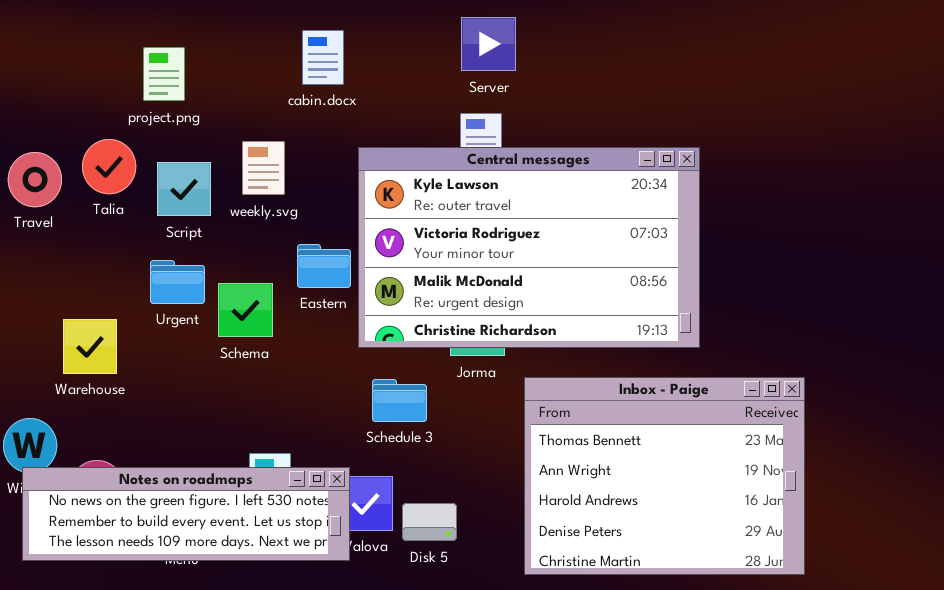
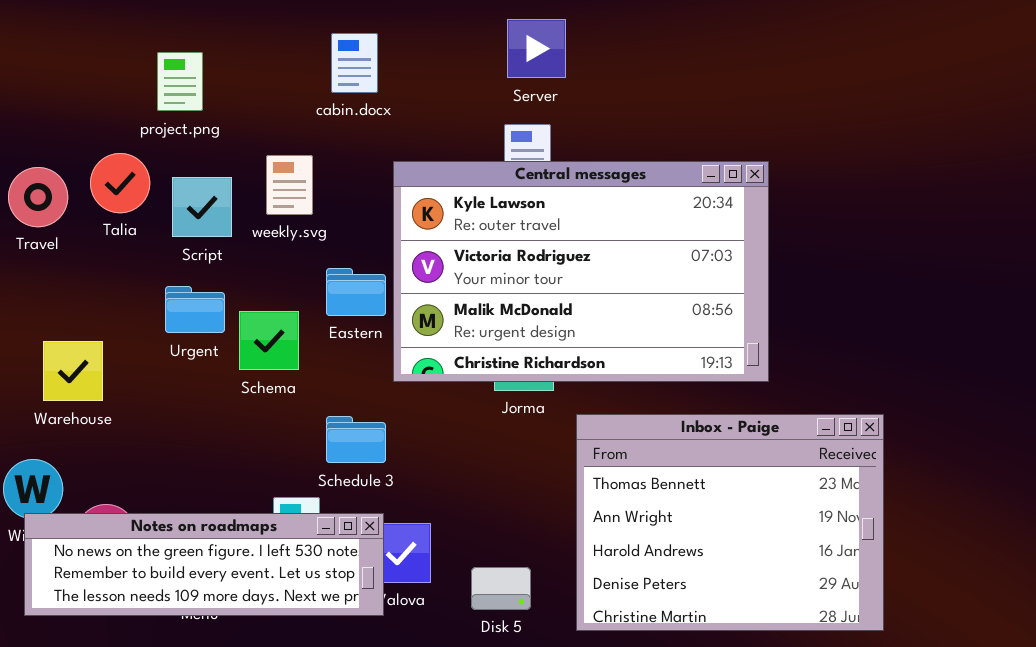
Warehouse: [63,319,117,374] -> [43,341,103,401], moved
Schedule 3: [372,379,427,422] -> [326,416,386,463], moved
Disk 5: [402,503,457,541] -> [471,567,531,610], moved

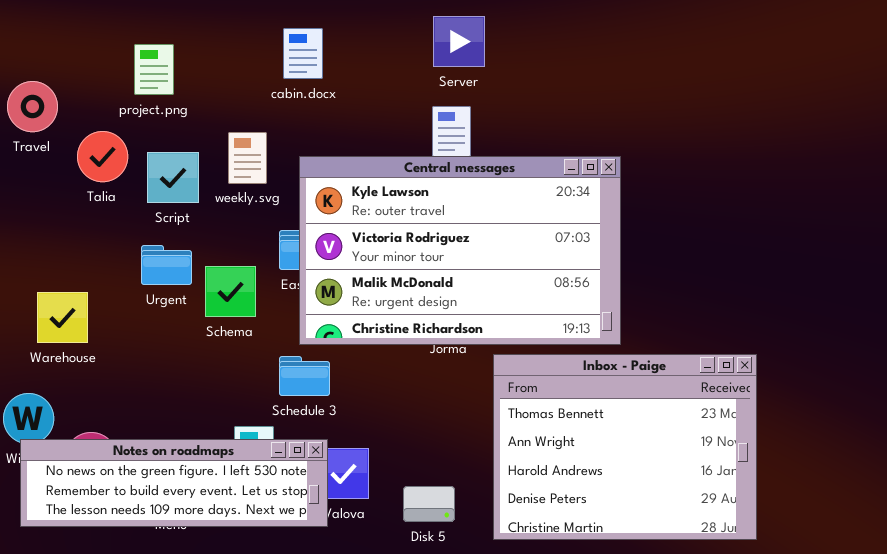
Central messages: [393,161,769,382] -> [299,156,621,345], moved
Travel: [8,167,68,227] -> [7,81,58,132], moved

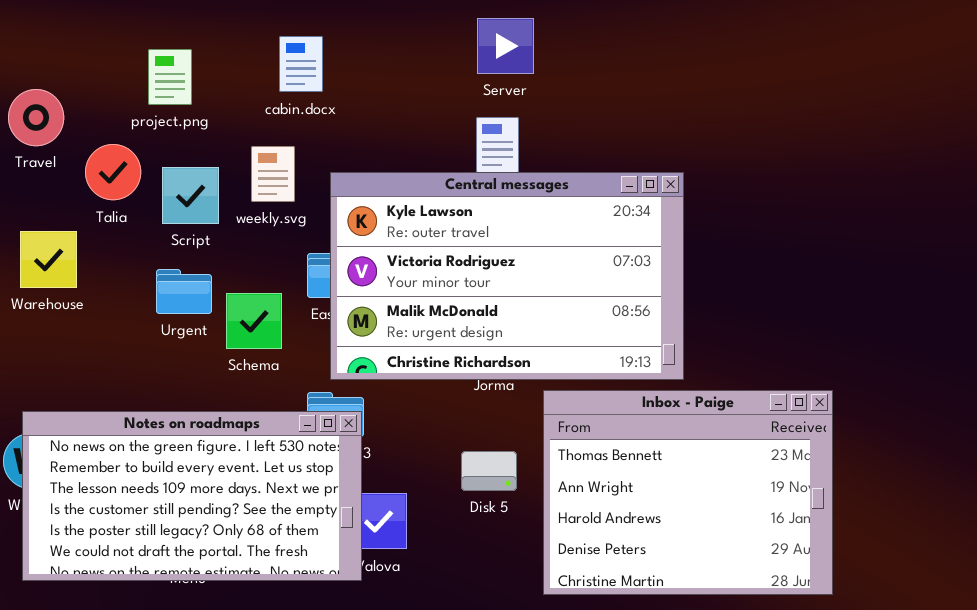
cabin.docx: [283,28,323,79] -> [279,36,323,92], moved
Warehouse: [37,292,88,343] -> [20,231,77,288], moved
Notes on roadmaps: [20,439,328,527] -> [22,411,362,581], resized
Disk 5: [403,486,455,522] -> [461,451,517,491], moved

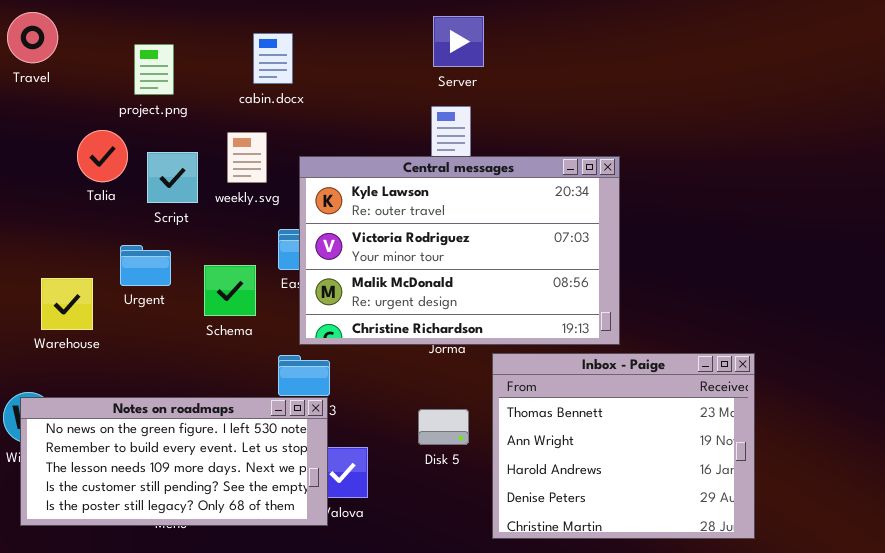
Travel: [8,89,64,146] -> [7,12,58,63], moved
Warehouse: [20,231,77,288] -> [41,278,93,330], moved
Urgent: [156,269,212,314] -> [120,245,171,286], moved
Notes on roadmaps: [22,411,362,581] -> [20,397,328,526], resized

